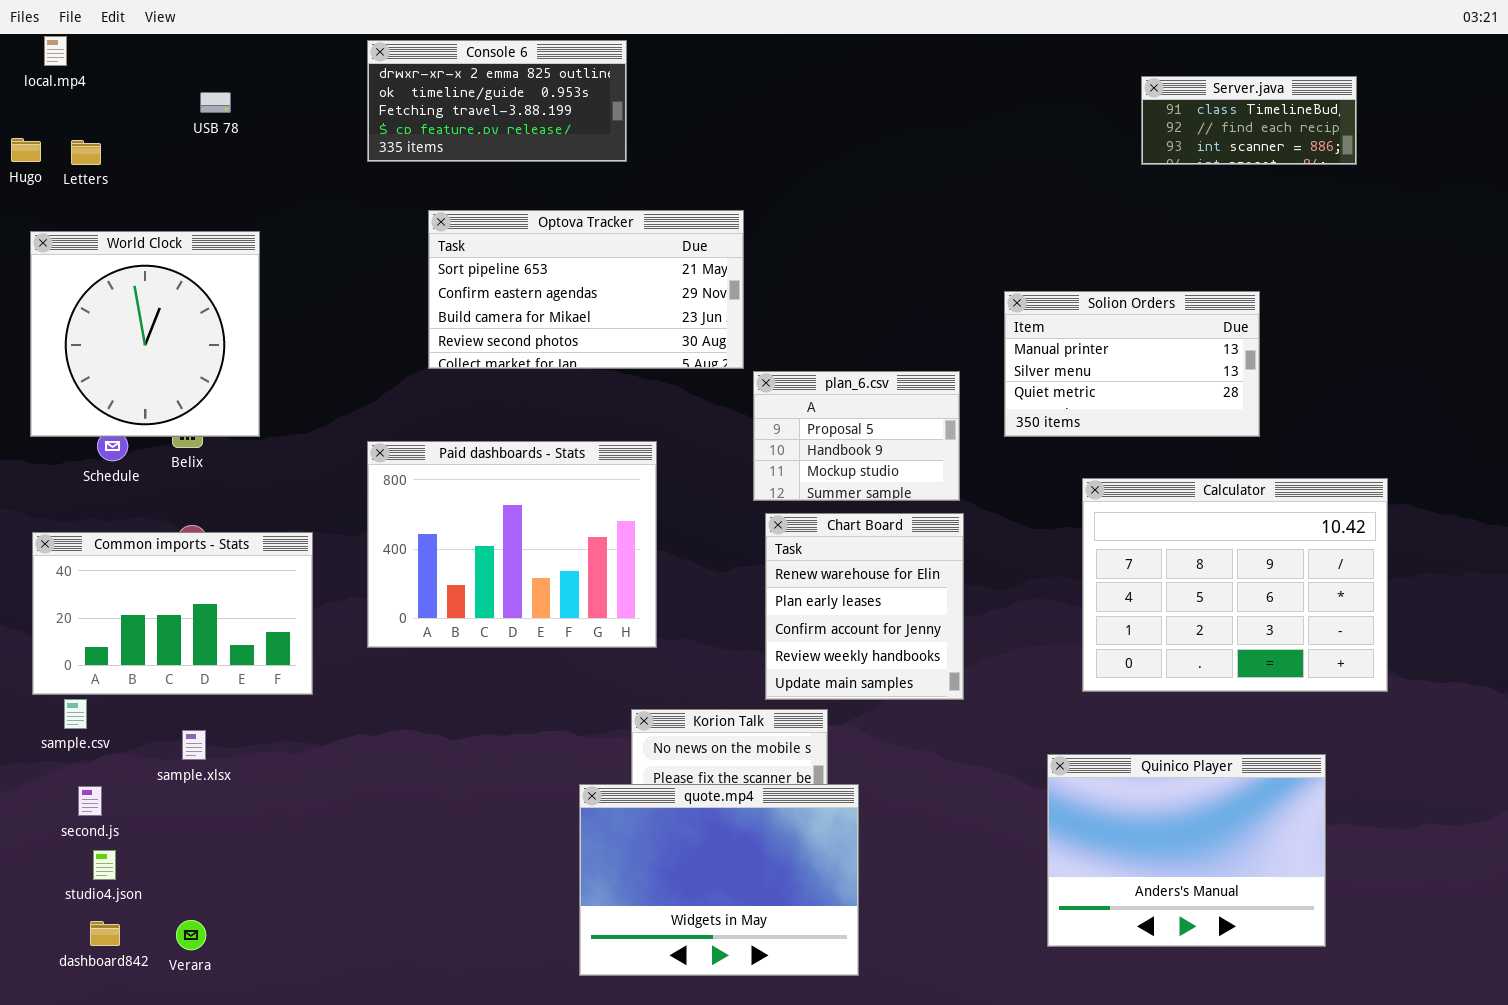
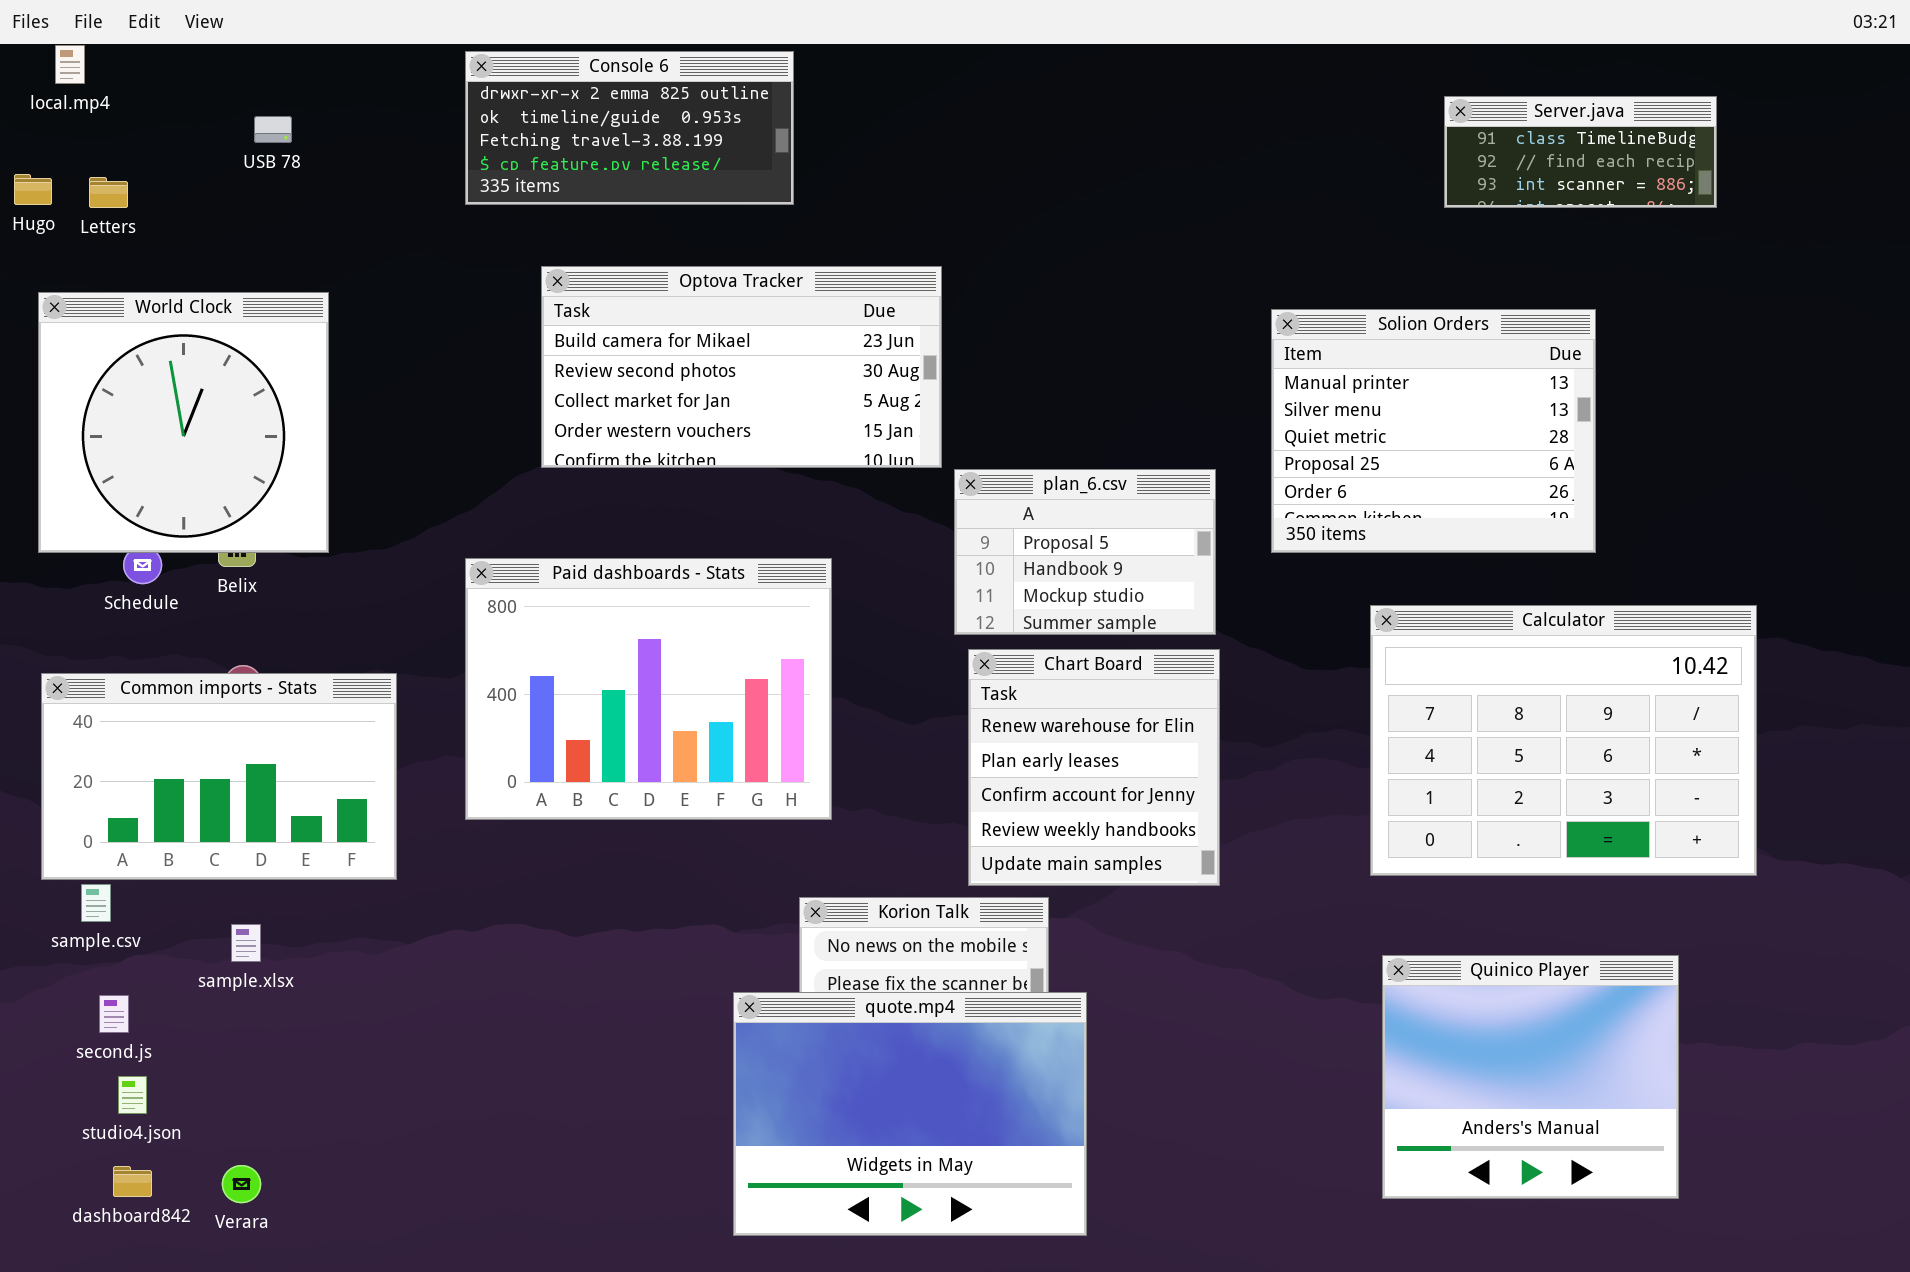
Optova Tracker: [428,210,744,369] -> [541,266,942,468], scrolled down 2 rows
Solion Orders: [1004,291,1260,437] -> [1271,309,1596,553], resized
Quinico Player: [1047,754,1326,947] -> [1382,955,1679,1199], resized

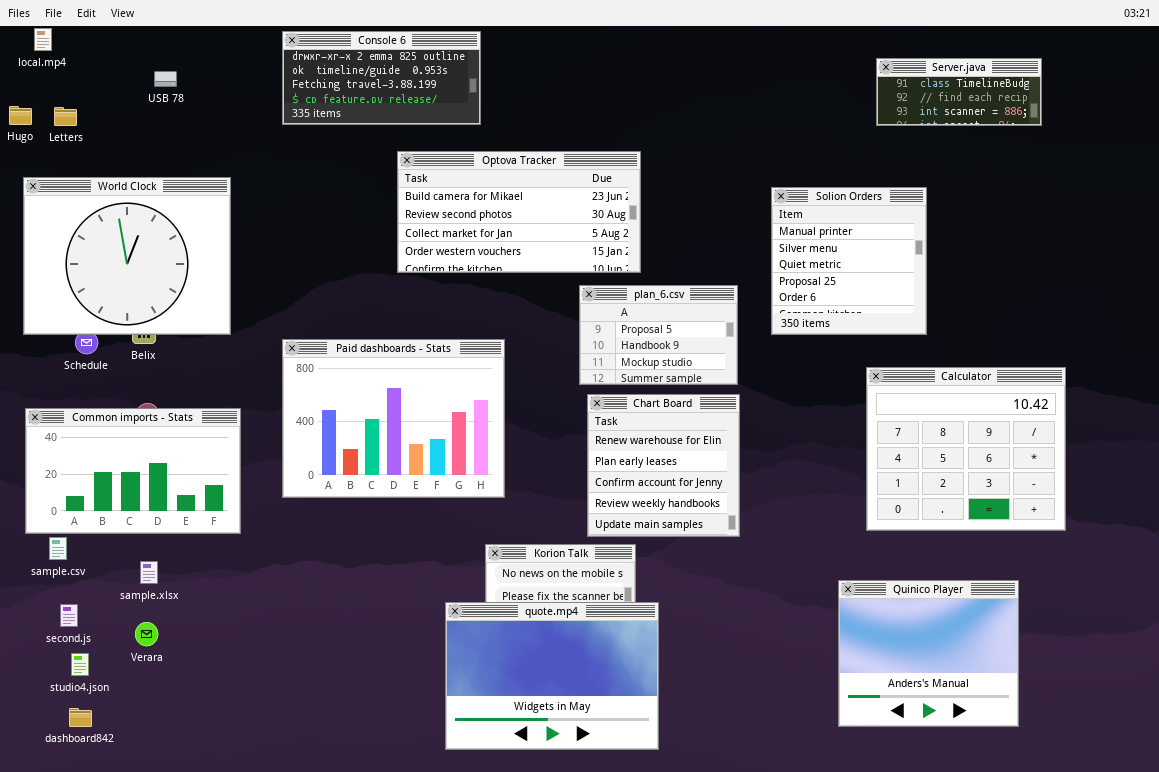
Optova Tracker: [541,266,942,468] -> [397,151,641,273], moved
World Clock: [38,292,329,553] -> [23,177,231,335], resized
Solion Orders: [1271,309,1596,553] -> [771,187,927,335], resized
Calculator: [1370,605,1757,876] -> [866,367,1066,531], resized
Verara: [222,1165,261,1203] -> [135,622,158,646], moved

